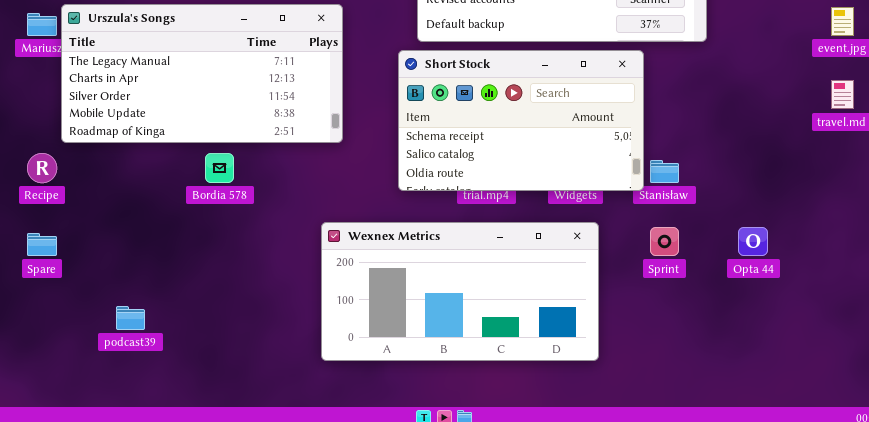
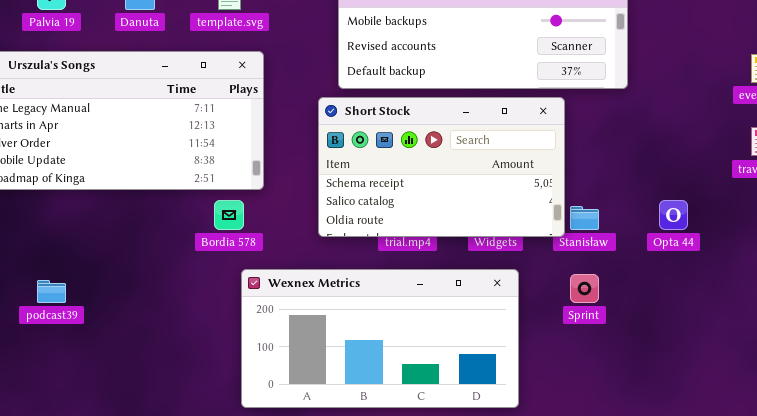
Bordia 578: [205,153,234,183] -> [214,200,244,230], moved
Opta 44: [738,227,768,256] -> [659,200,688,230], moved
podcast39: [116,306,145,330] -> [37,280,66,303], moved

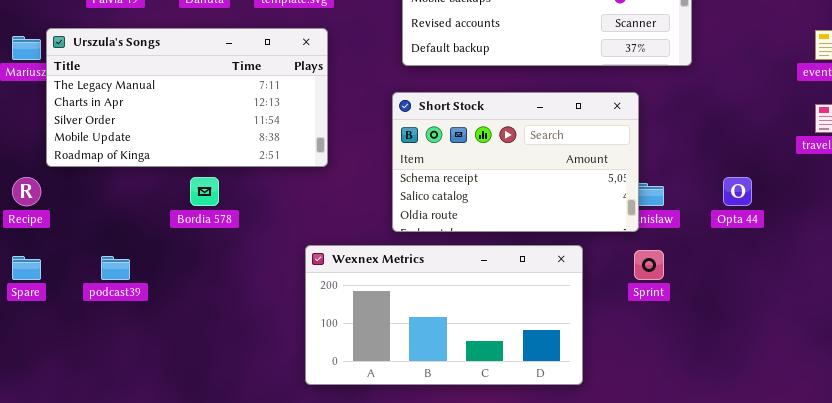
Short Stock: [318,97,565,237] -> [392,92,639,232], moved
Bordia 578: [214,200,244,230] -> [190,177,219,206], moved

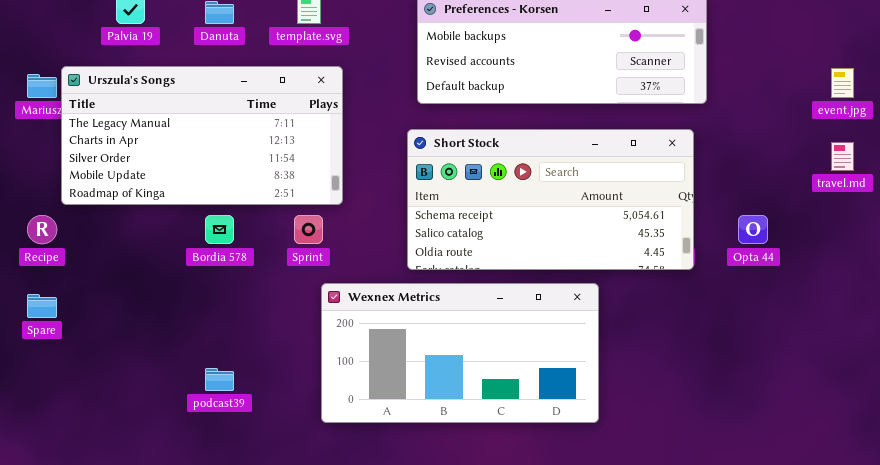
Short Stock: [392,92,639,232] -> [407,129,694,270], resized
Sprint: [634,250,664,280] -> [294,215,323,244], moved
podcast39: [101,256,130,280] -> [205,368,234,391], moved

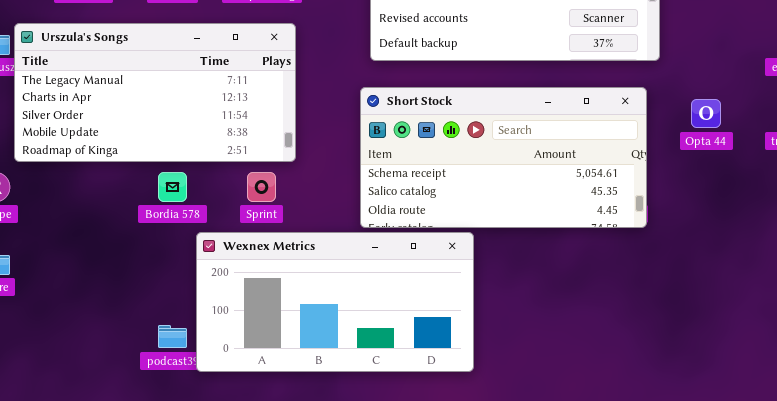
Opta 44: [738,215,768,244] -> [691,99,721,128], moved
Wexnex Metrics: [321,283,599,423] -> [196,232,474,372], moved

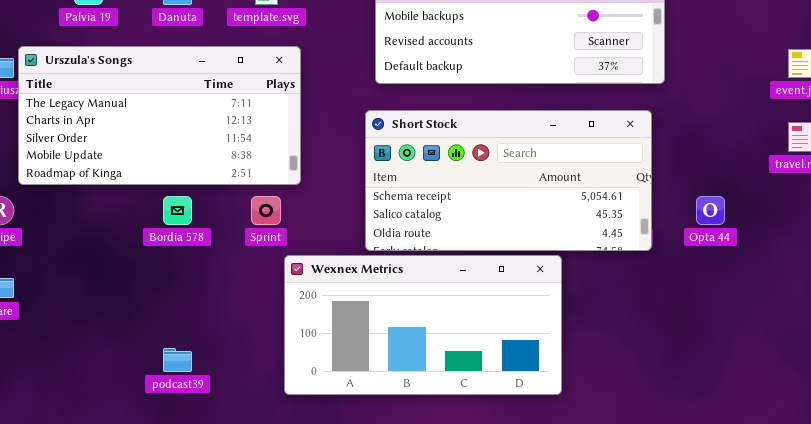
Opta 44: [691,99,721,128] -> [696,196,725,225], moved
Wexnex Metrics: [196,232,474,372] -> [284,255,562,395], moved

